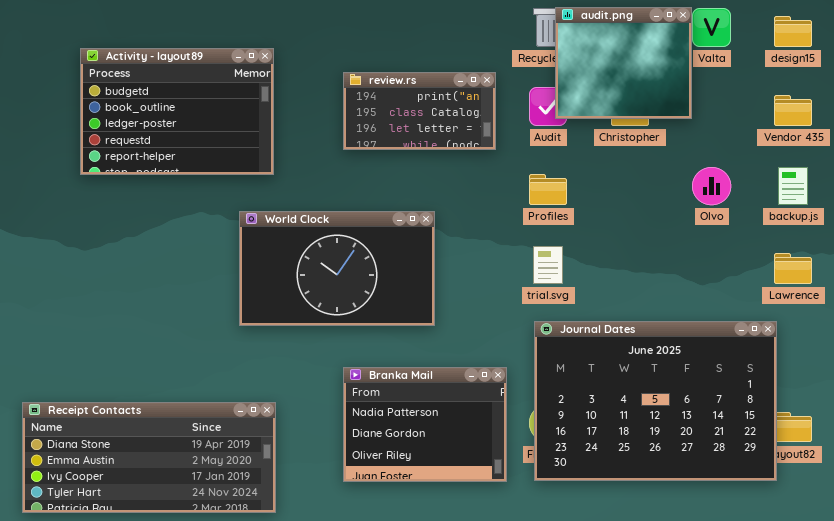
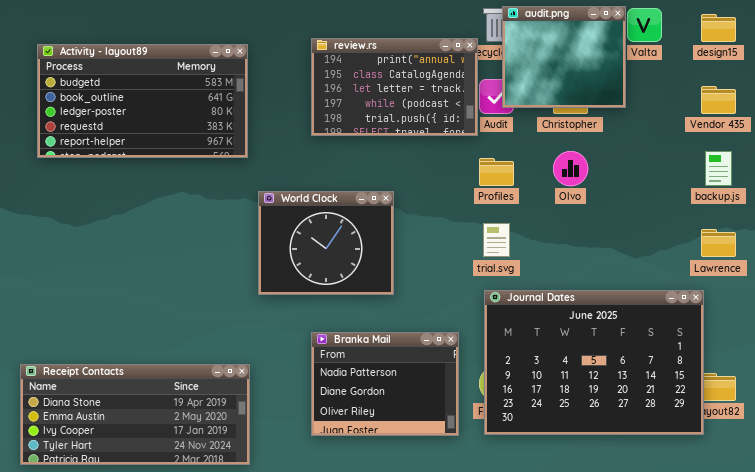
Activity - layout89: [80,48,274,175] -> [37,44,248,158], resized
review.rs: [343,72,496,150] -> [311,38,478,136], resized
Olvo: [692,167,731,205] -> [553,151,588,186], moved
World Clock: [239,211,435,326] -> [258,191,394,295], resized

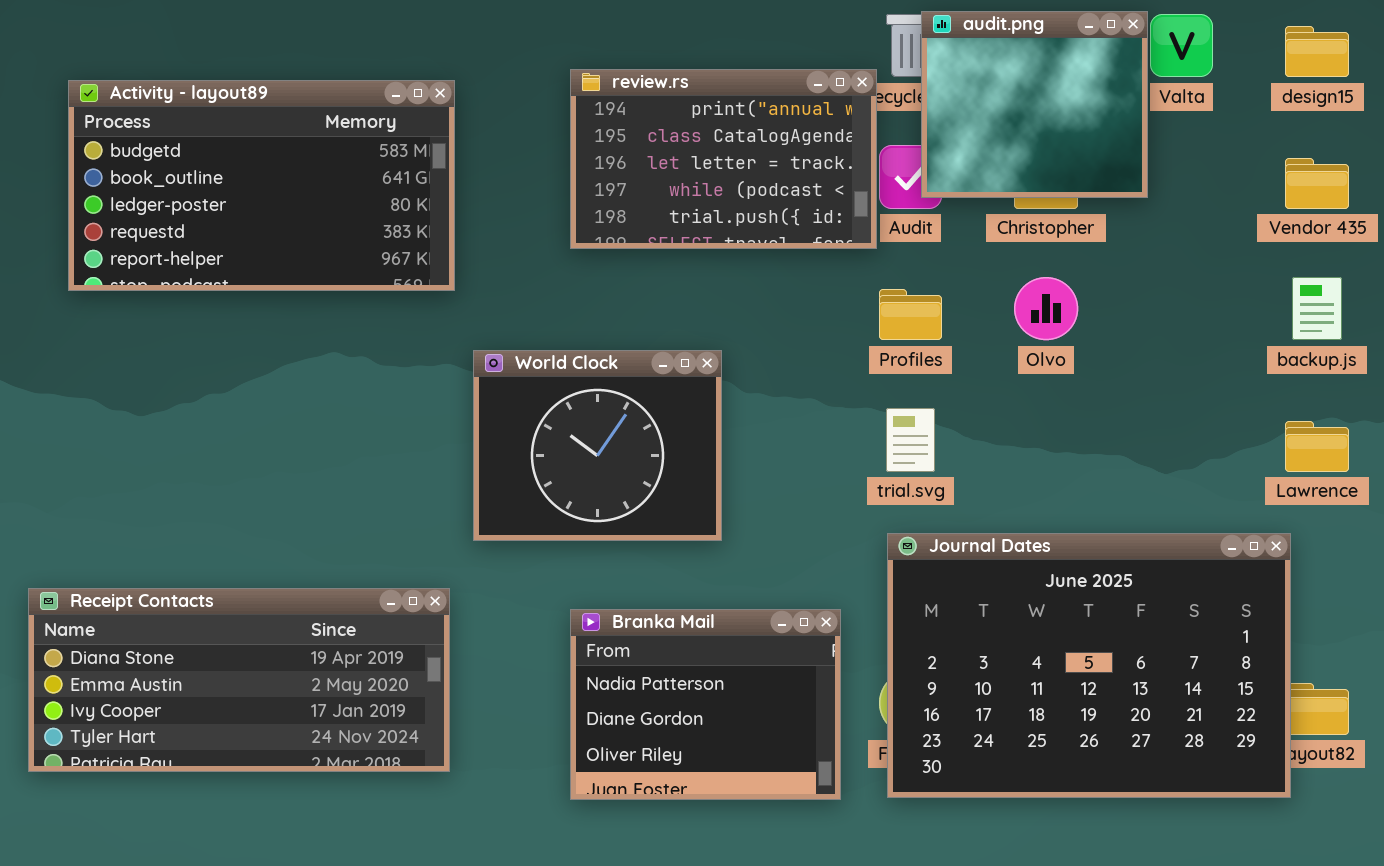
Receipt Contacts: [20,364,250,465] -> [28,588,450,772], moved

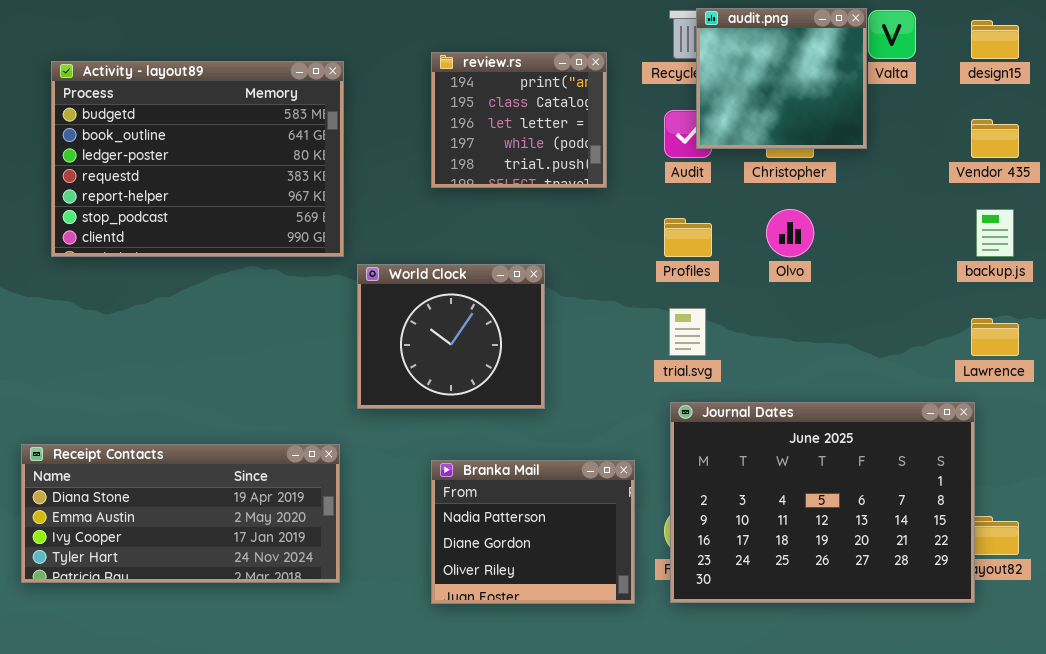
review.rs: [570,69,877,249] -> [431,52,607,188], resized
Activity - layout89: [68,80,455,291] -> [51,61,344,257], resized

